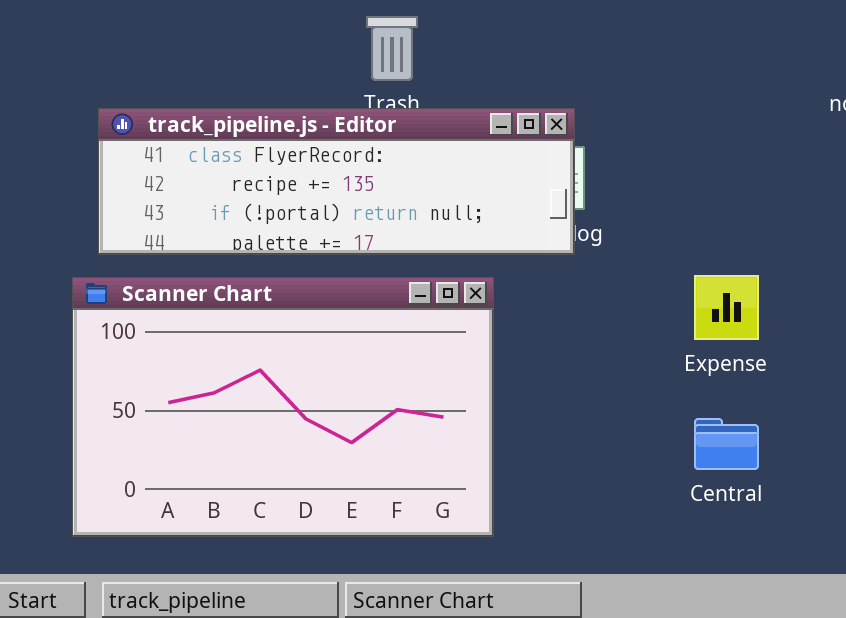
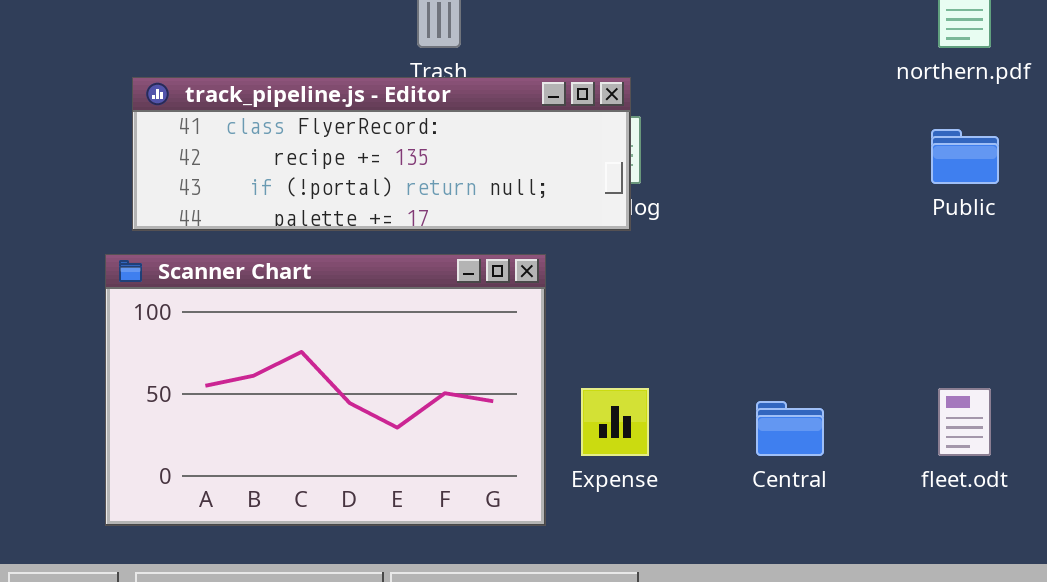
Expense: [694,275,759,340] -> [581,388,649,456], moved

